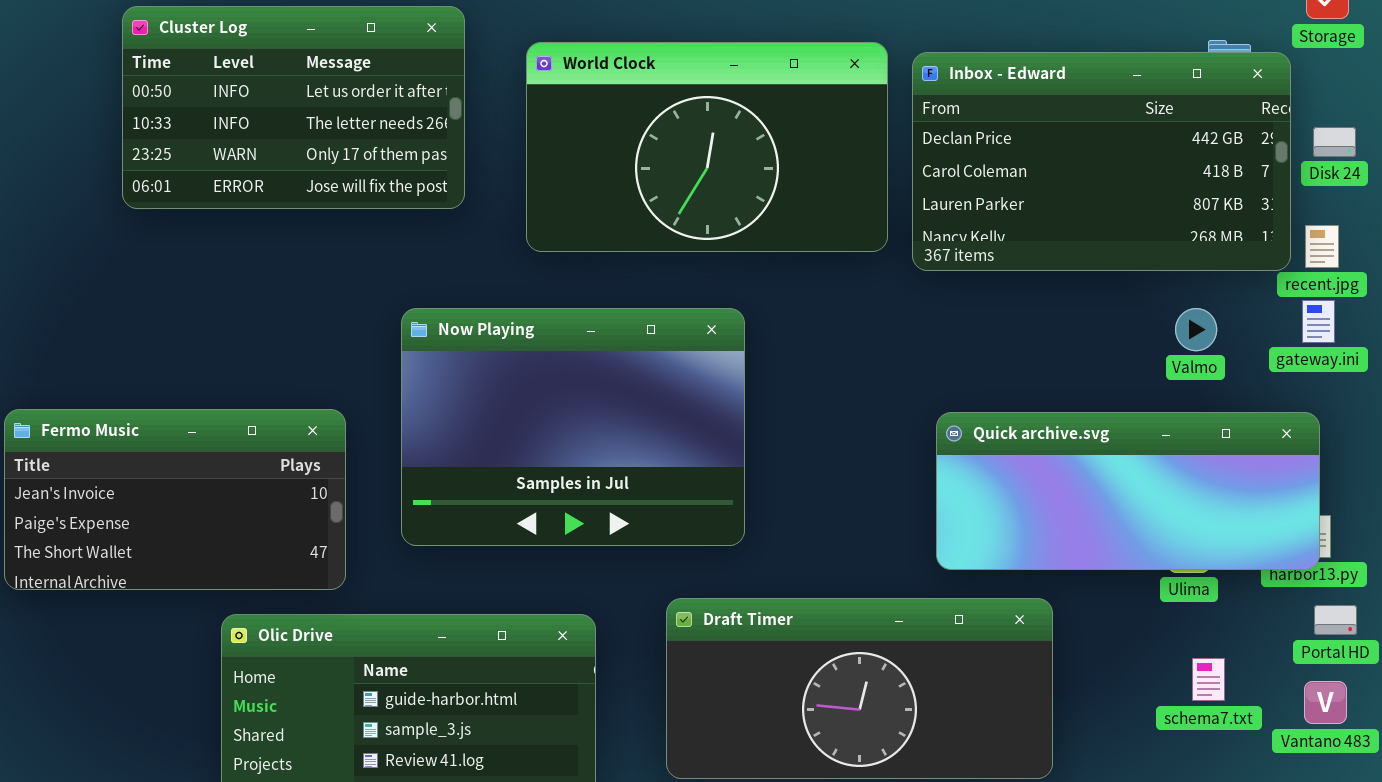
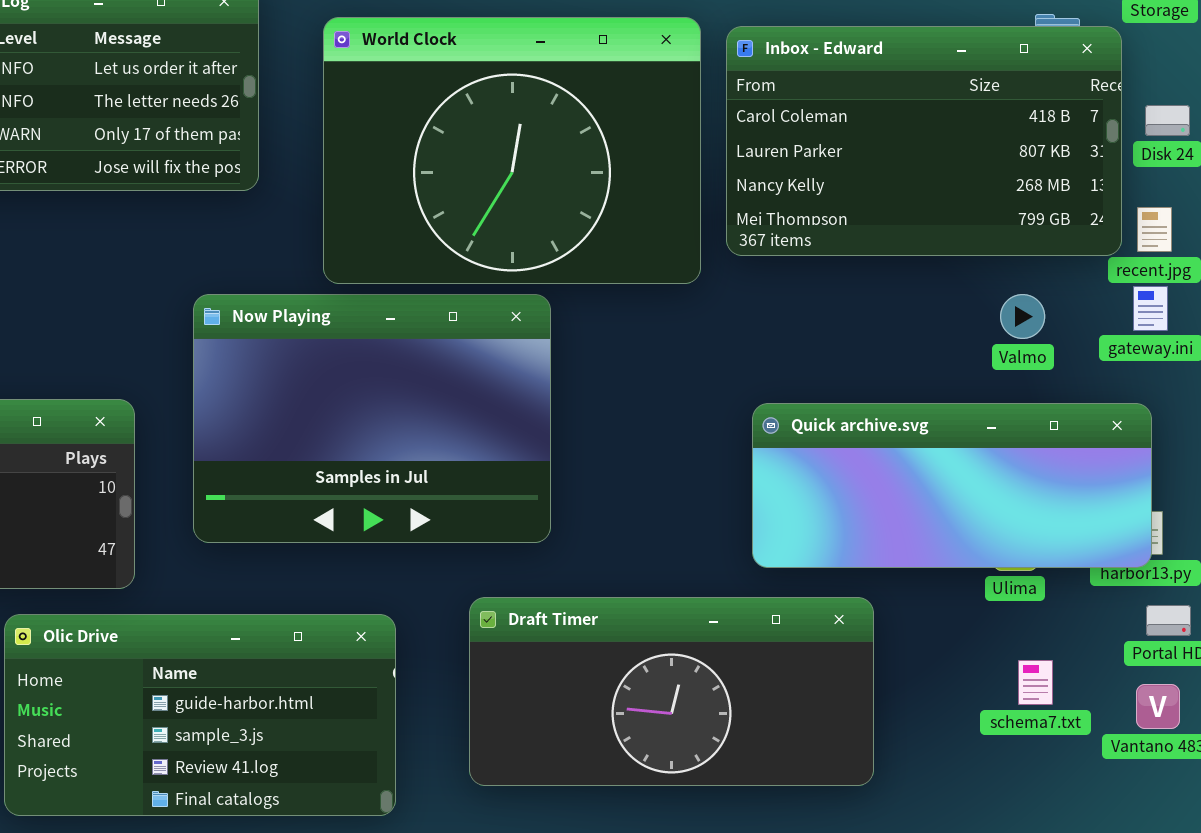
World Clock: [526,42,888,252] -> [323,17,701,284], resized
Inbox - Edward: [912,52,1291,271] -> [726,26,1122,256], scrolled down 1 row

